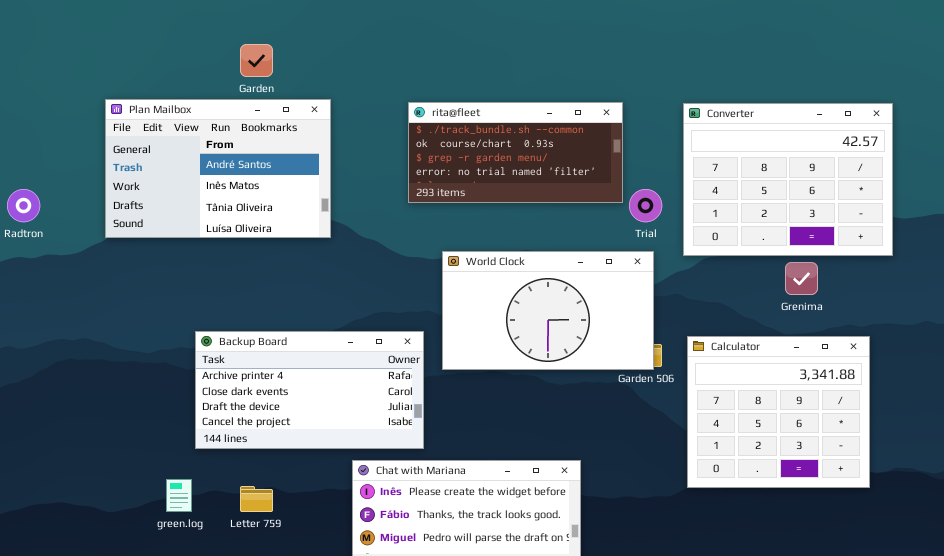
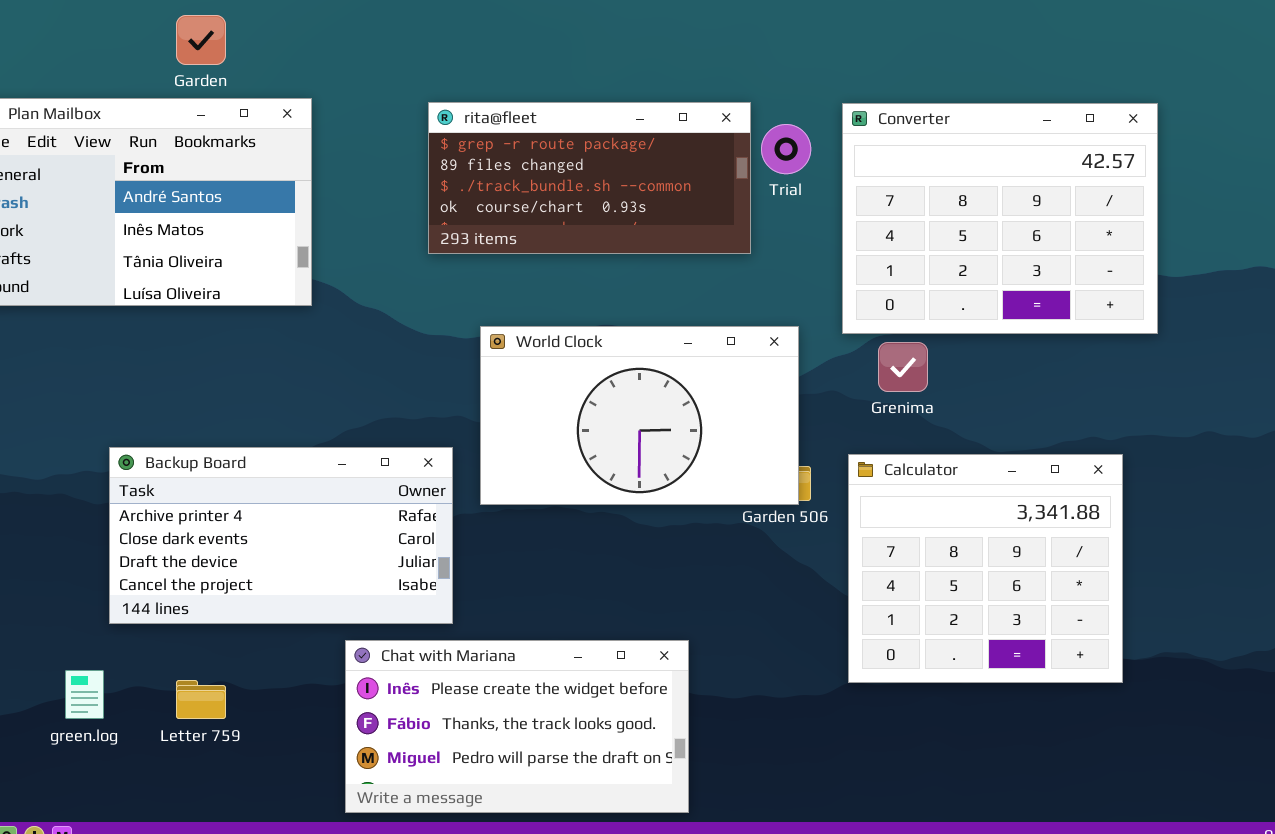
rita@fleet: [408,102,623,203] -> [428,102,751,254], scrolled up 2 rows
Trial: [629,189,662,222] -> [761,124,811,174], moved
Grenima: [785,262,818,295] -> [878,342,928,392], moved

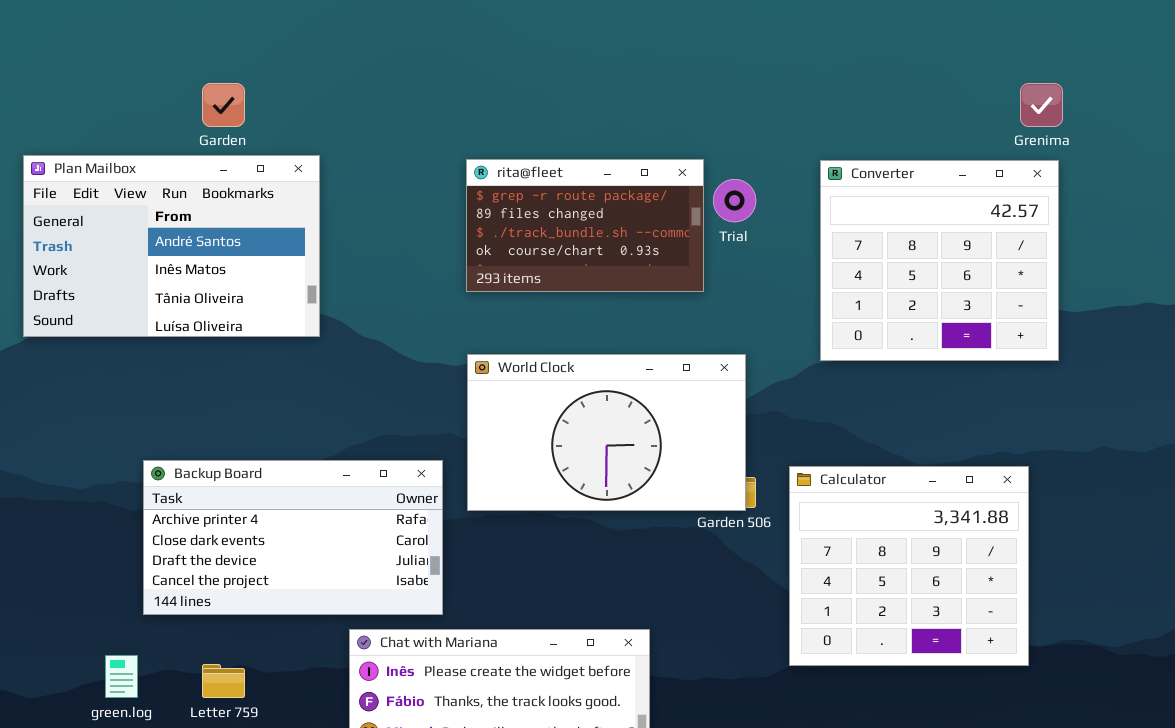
rita@fleet: [428,102,751,254] -> [466,159,704,292], resized
Converter: [842,103,1158,334] -> [820,160,1059,361], resized
Grenima: [878,342,928,392] -> [1020,83,1063,127], moved

